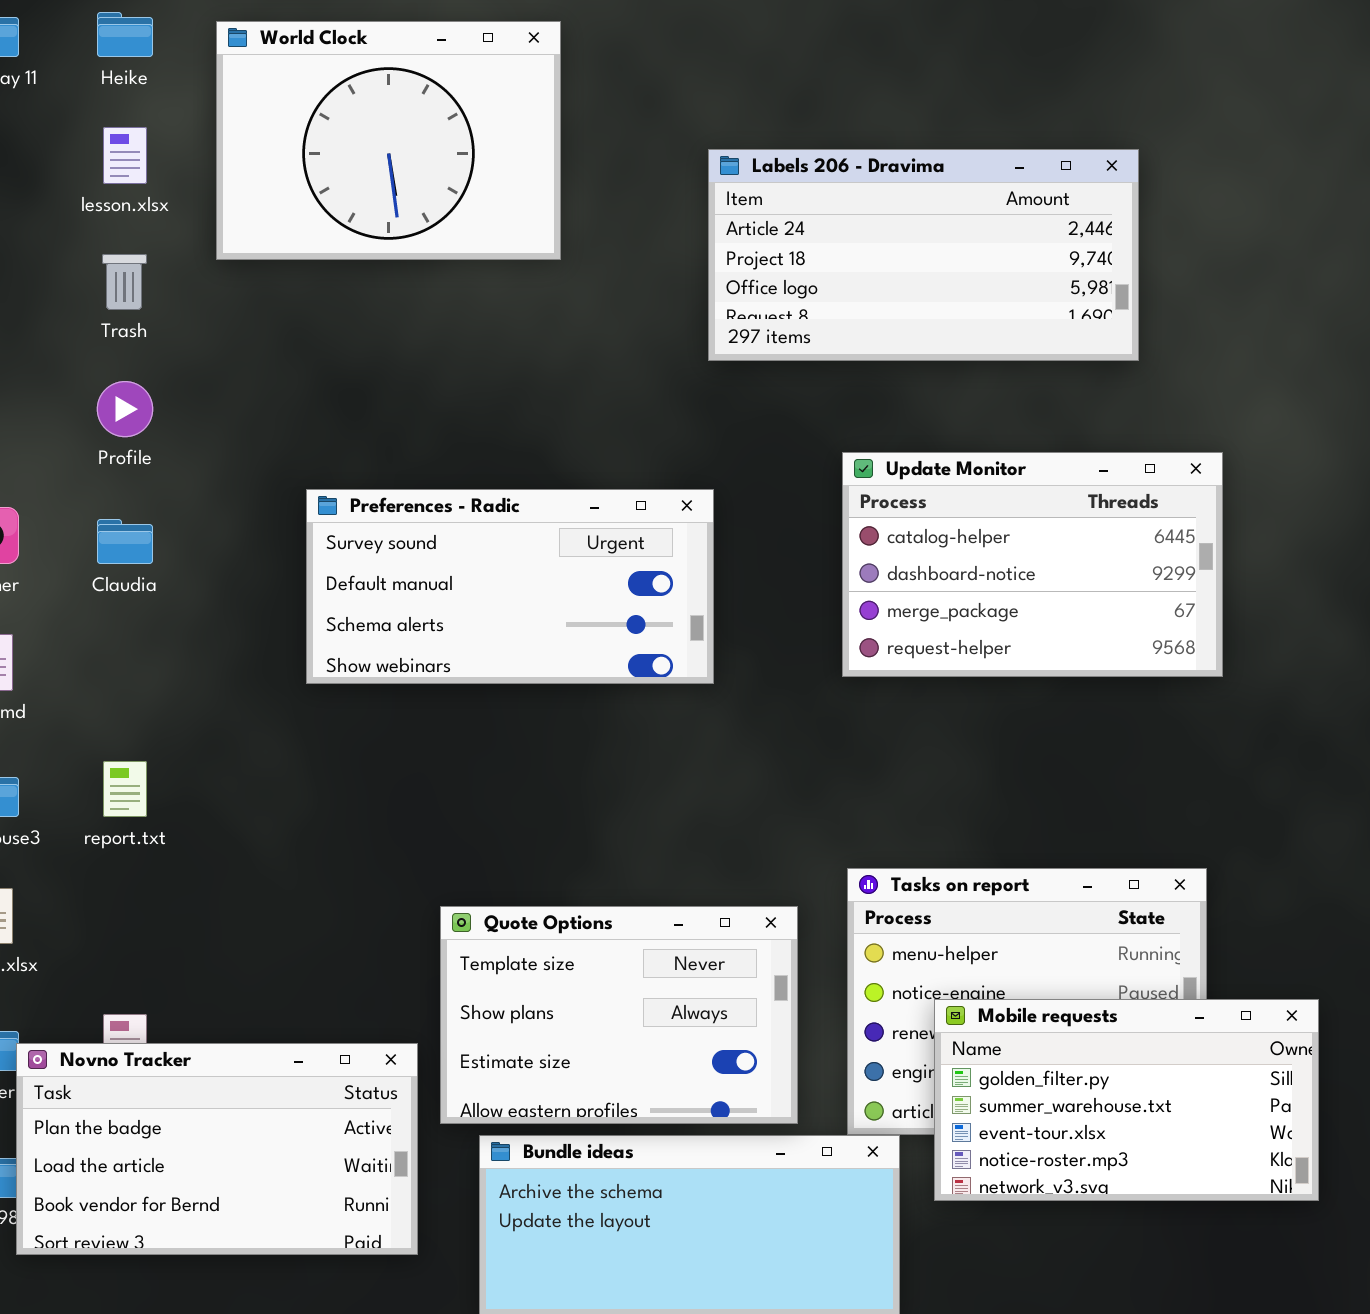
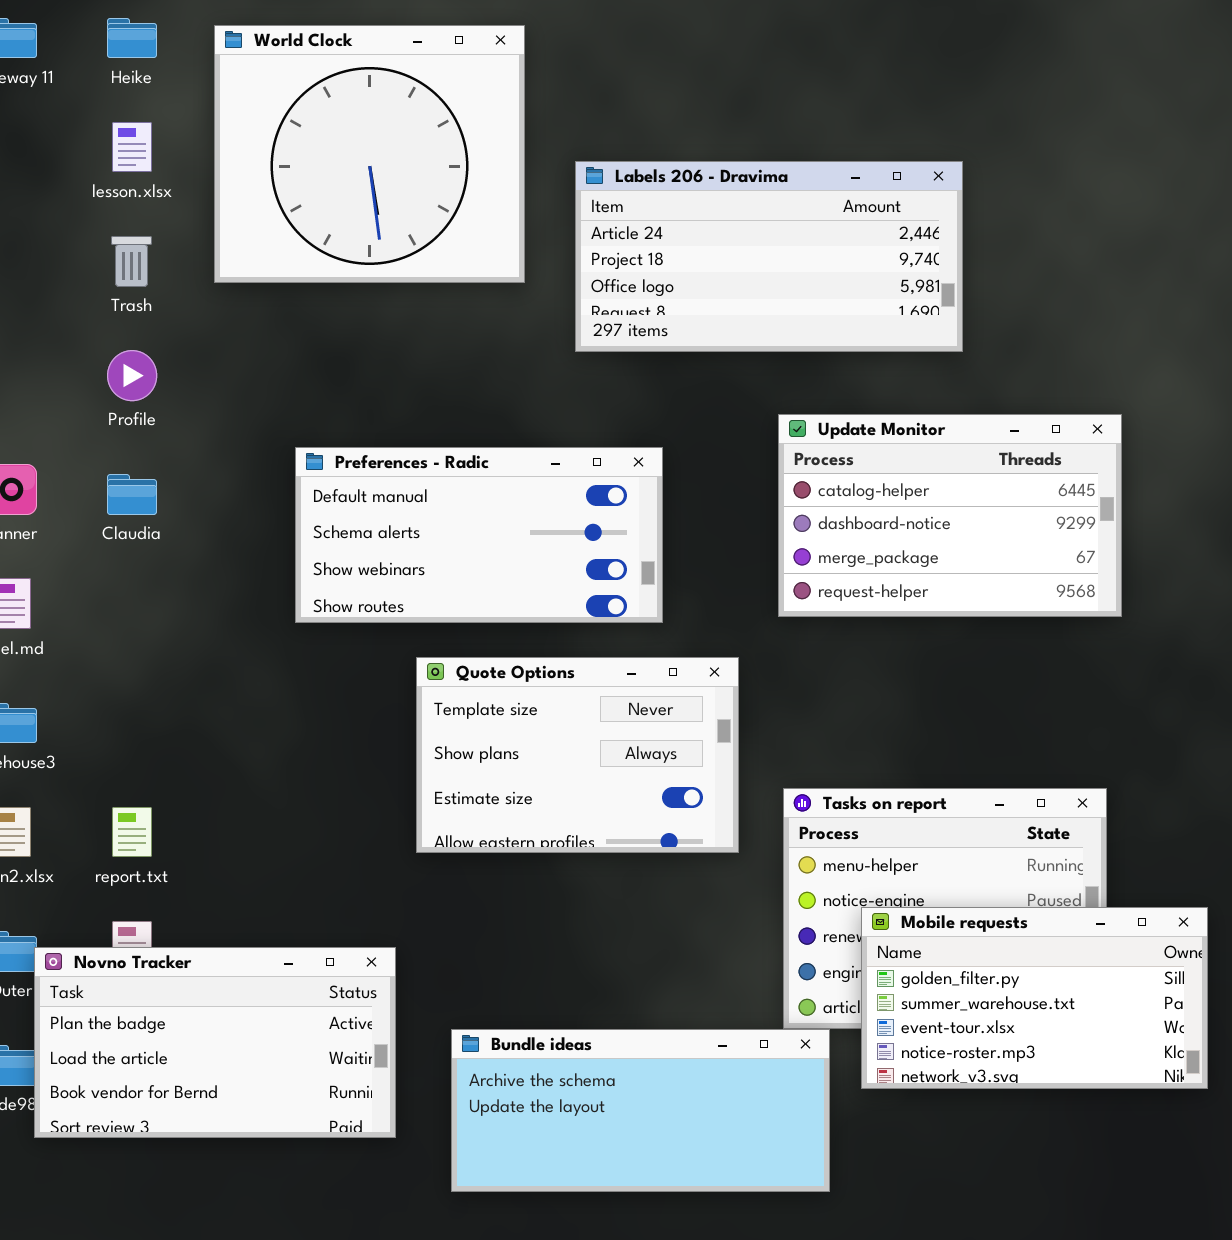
World Clock: [216,21,561,260] -> [214,25,525,283], resized
Labels 206 - Dravima: [708,149,1139,361] -> [575,161,963,352], moved
Preferences - Radic: [306,489,714,684] -> [295,447,663,623], scrolled down 1 row
report.txt: [103,761,147,817] -> [112,807,152,857], moved
Quote Options: [440,906,798,1124] -> [416,657,739,853], moved

